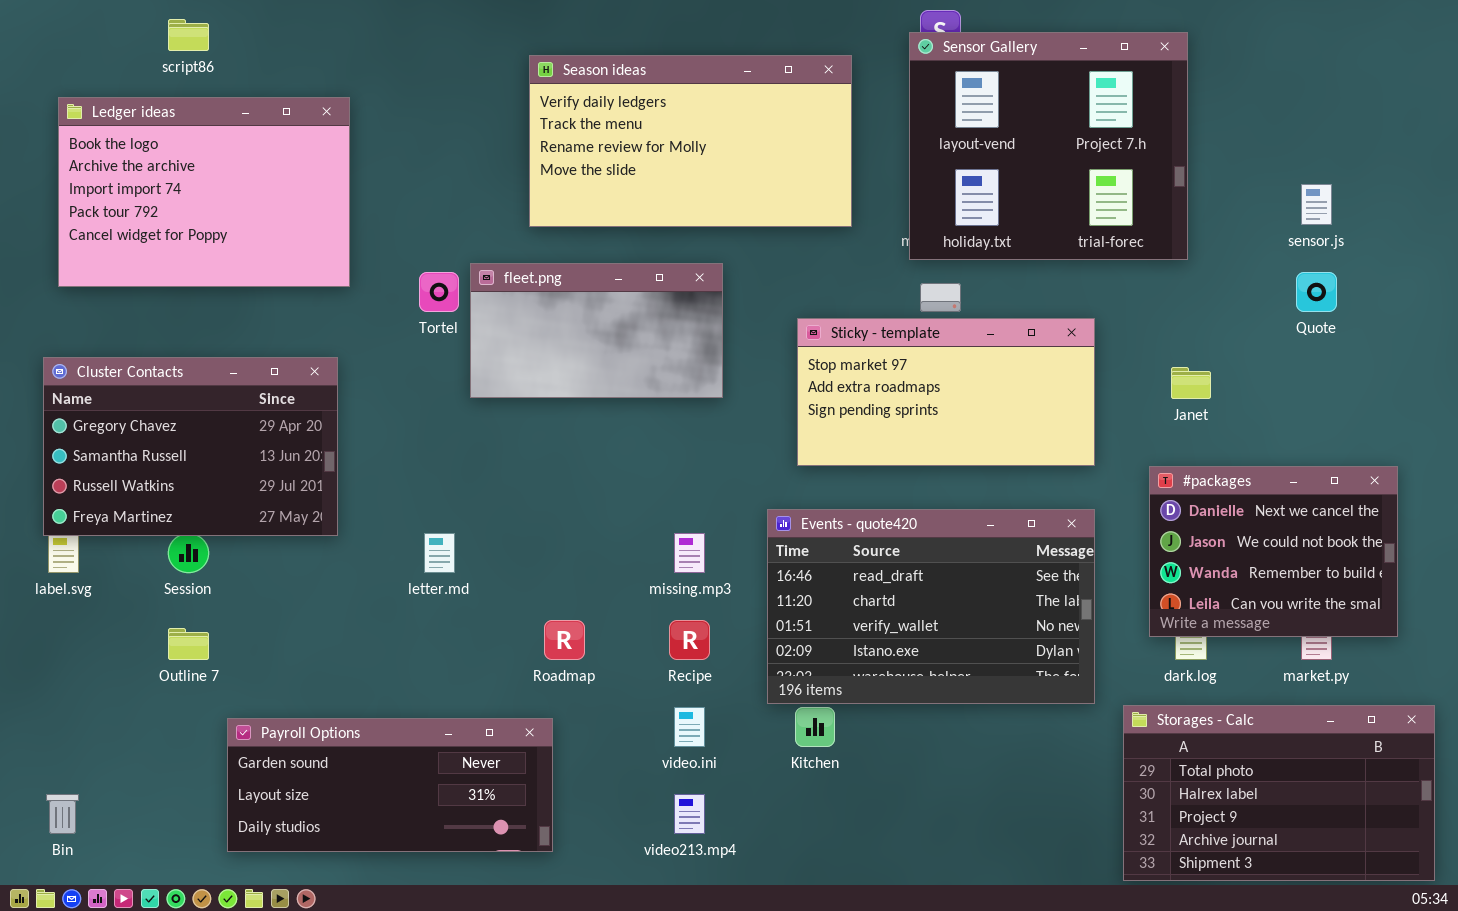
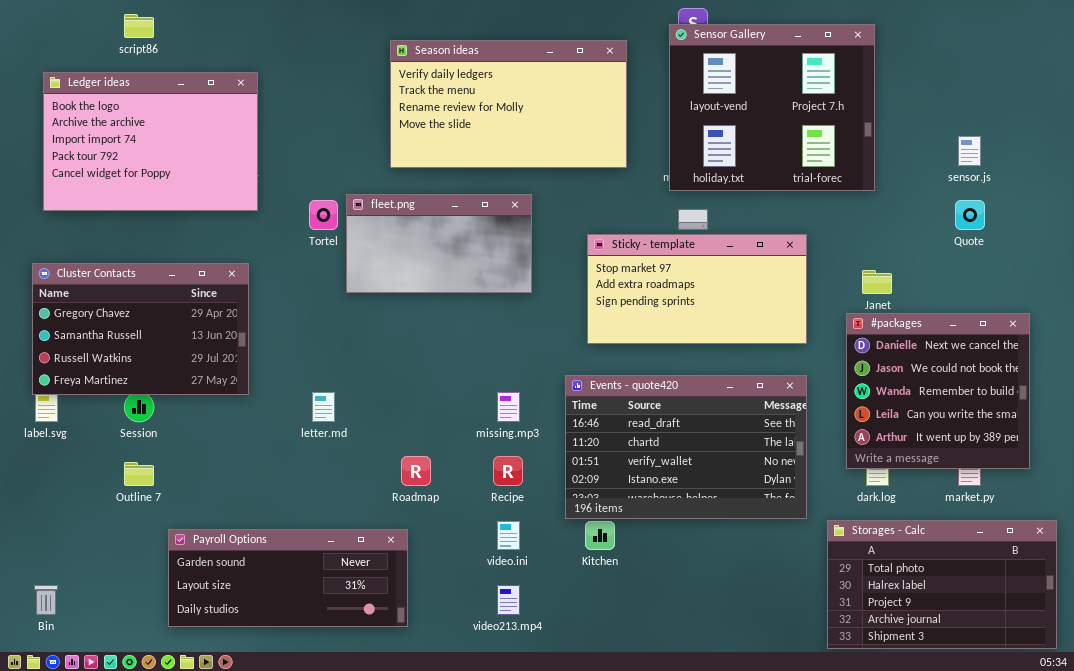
#packages: [1149,466,1398,637] -> [846,313,1030,469], resized

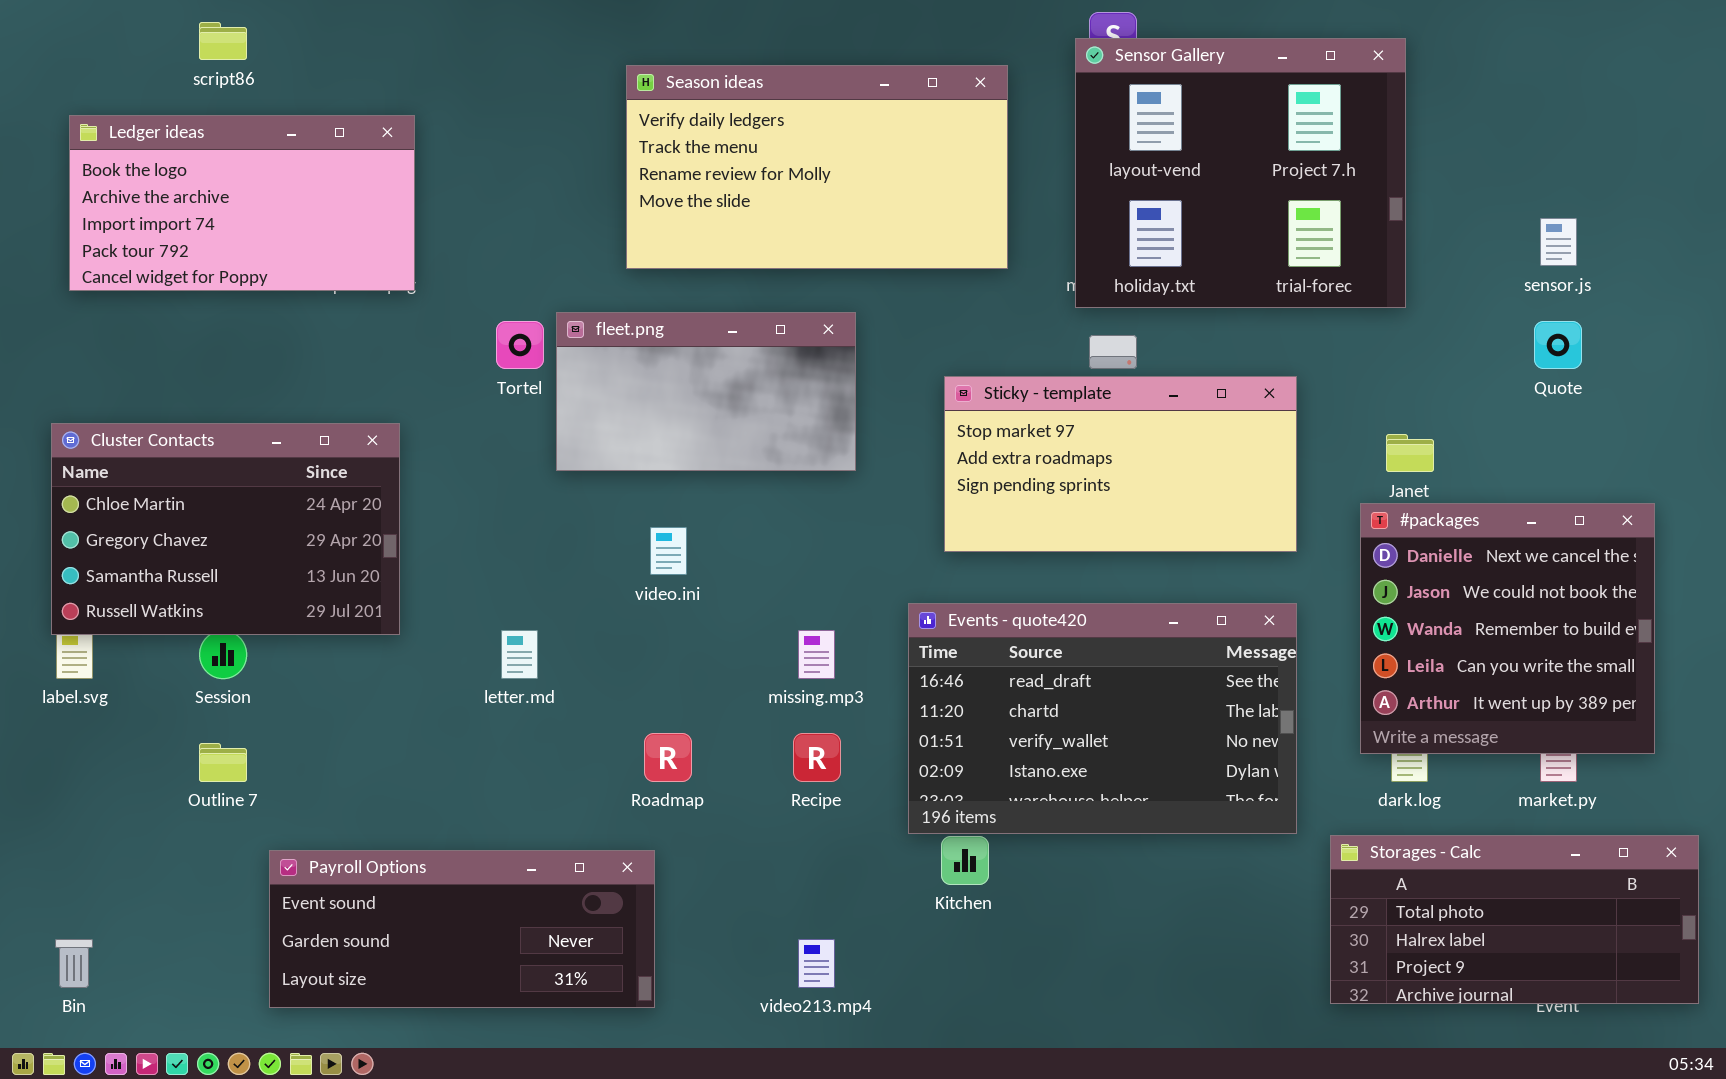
Ledger ideas: [43,72,258,211] -> [69,115,415,291], resized
Cluster Contacts: [32,263,249,395] -> [51,423,400,635], scrolled up 1 row
Storages - Calc: [827,520,1057,649] -> [1330,835,1699,1004], resized
video.ini: [497,521,520,550] -> [650,527,687,575], moved
Payroll Options: [168,529,408,627] -> [269,850,655,1008], scrolled up 1 row

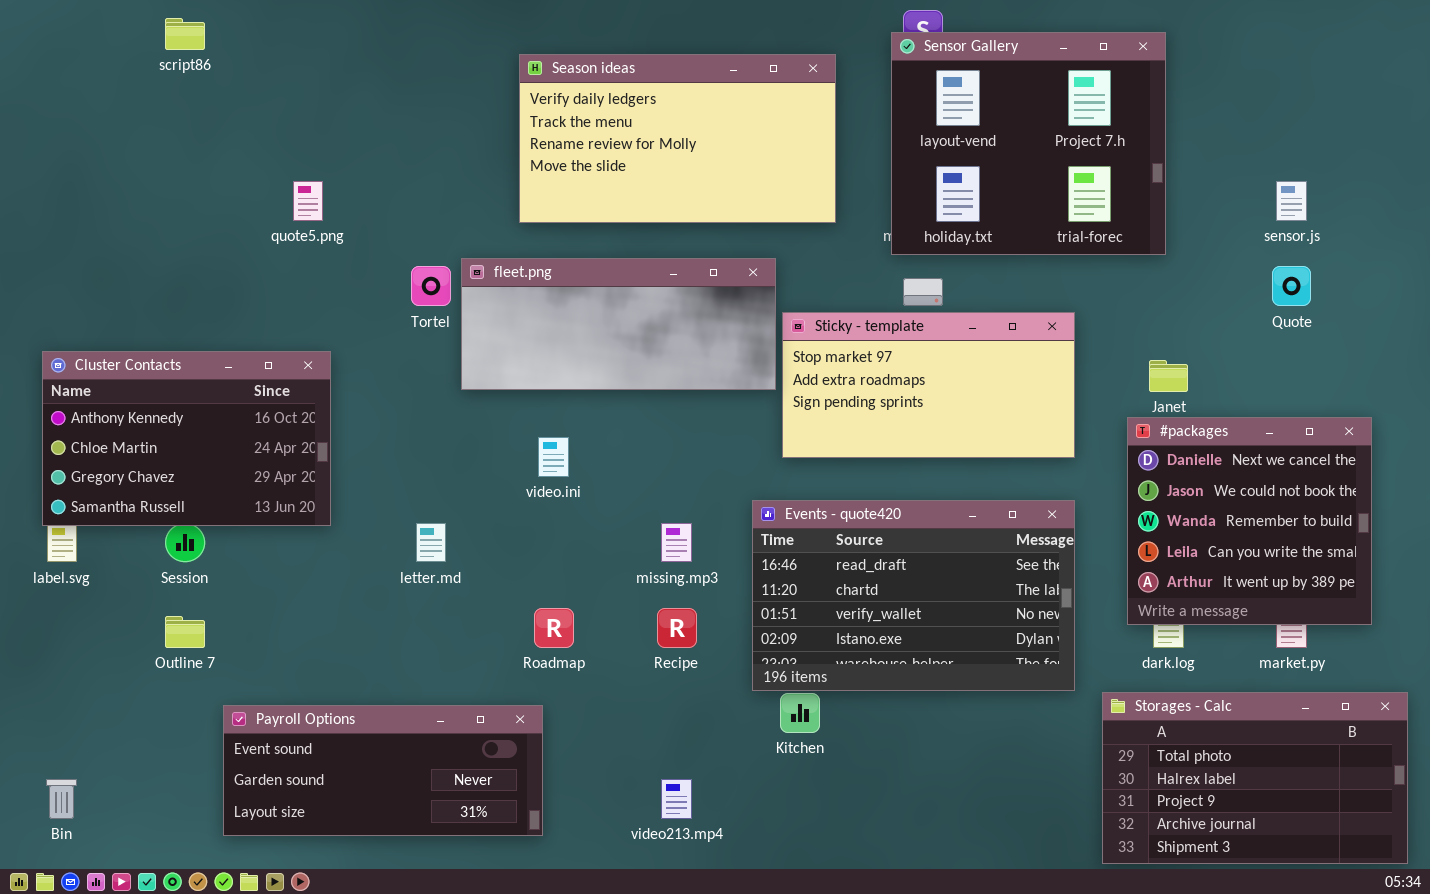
Ledger ideas: [69,115,415,291] -> none, closed
fleet.png: [556,312,856,471] -> [461,258,776,390], resized
Cluster Contacts: [51,423,400,635] -> [42,351,331,526], scrolled up 1 row
Storages - Calc: [1330,835,1699,1004] -> [1102,692,1408,864], resized

